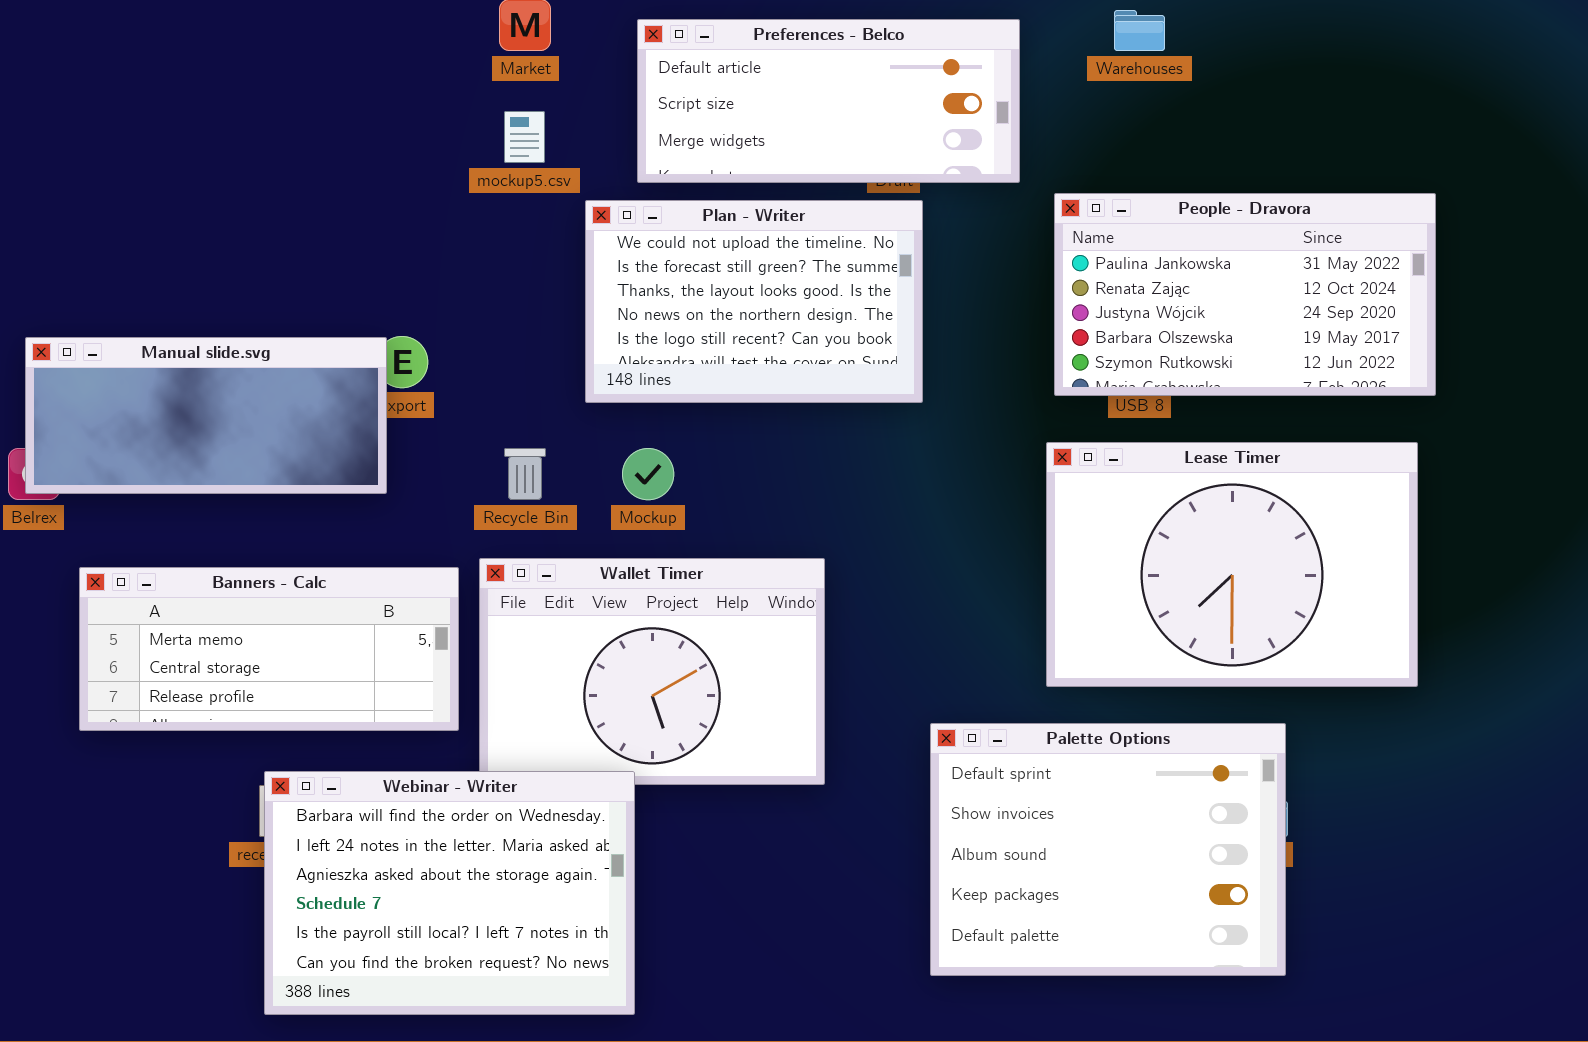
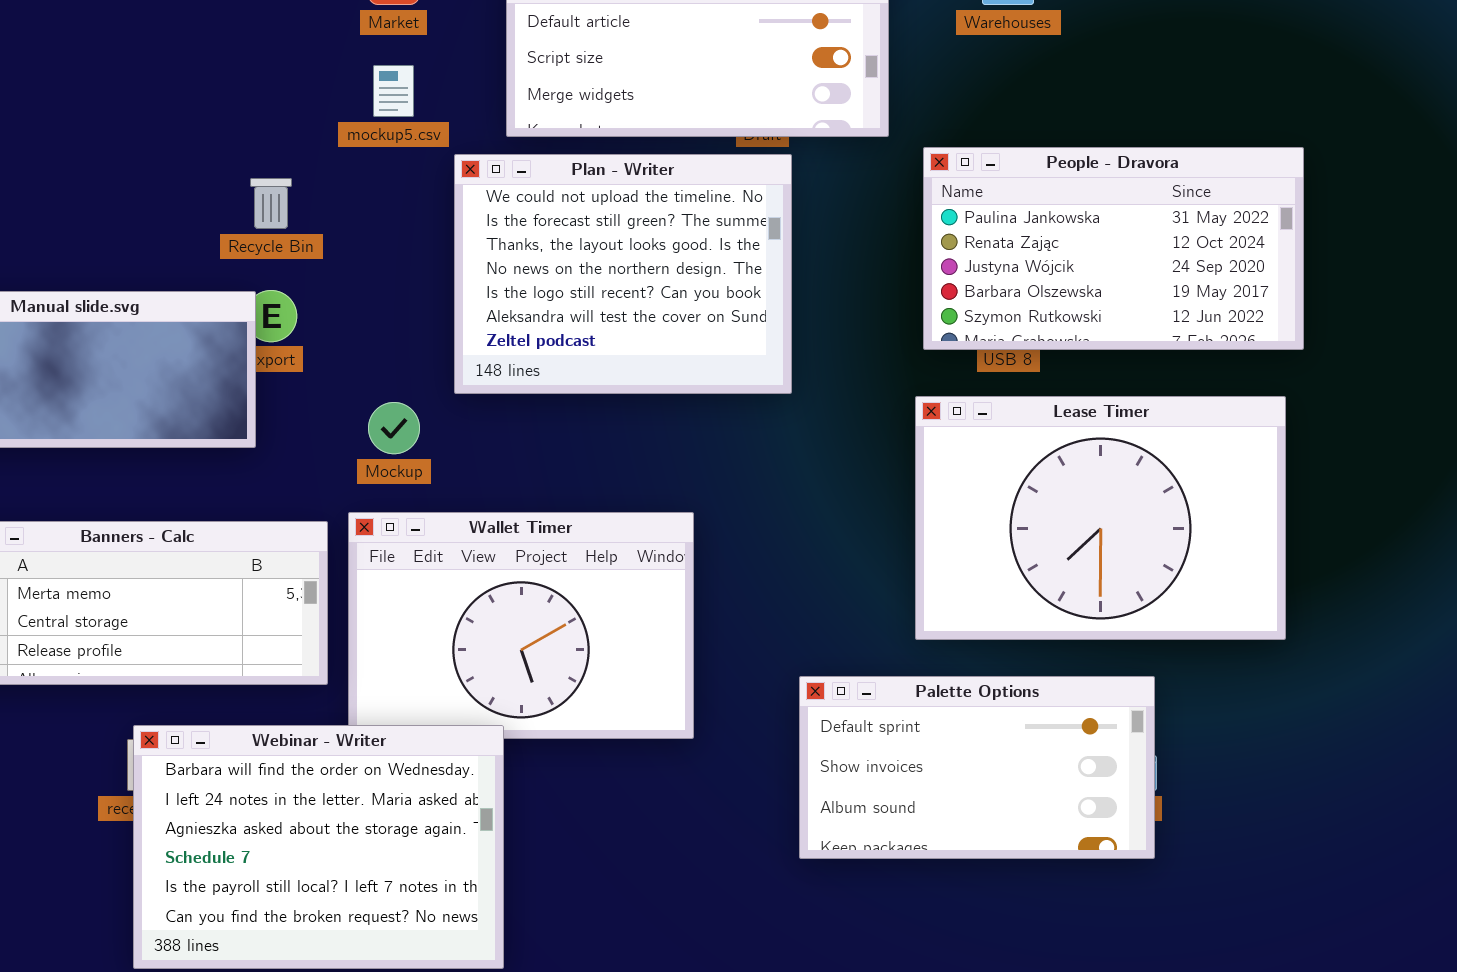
Plan - Writer: [585,200,923,403] -> [454,154,792,394], resized
Recycle Bin: [504,448,546,500] -> [250,178,292,229], moved
Mockup: [622,448,674,500] -> [368,402,420,454], moved
Palette Options: [930,723,1286,976] -> [799,676,1155,859], resized

